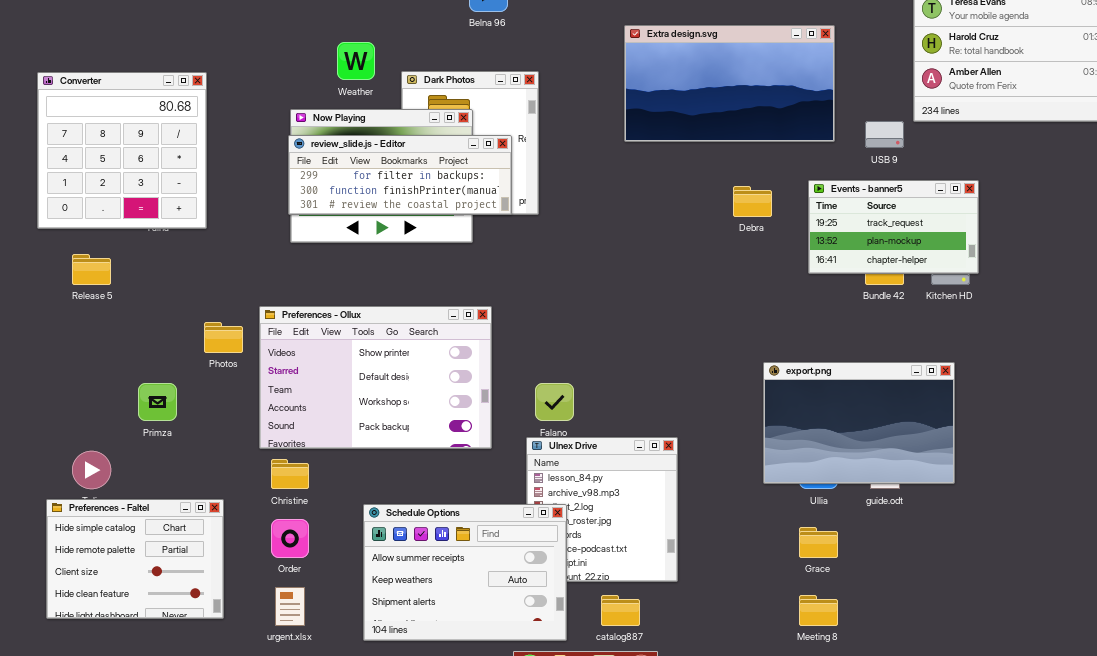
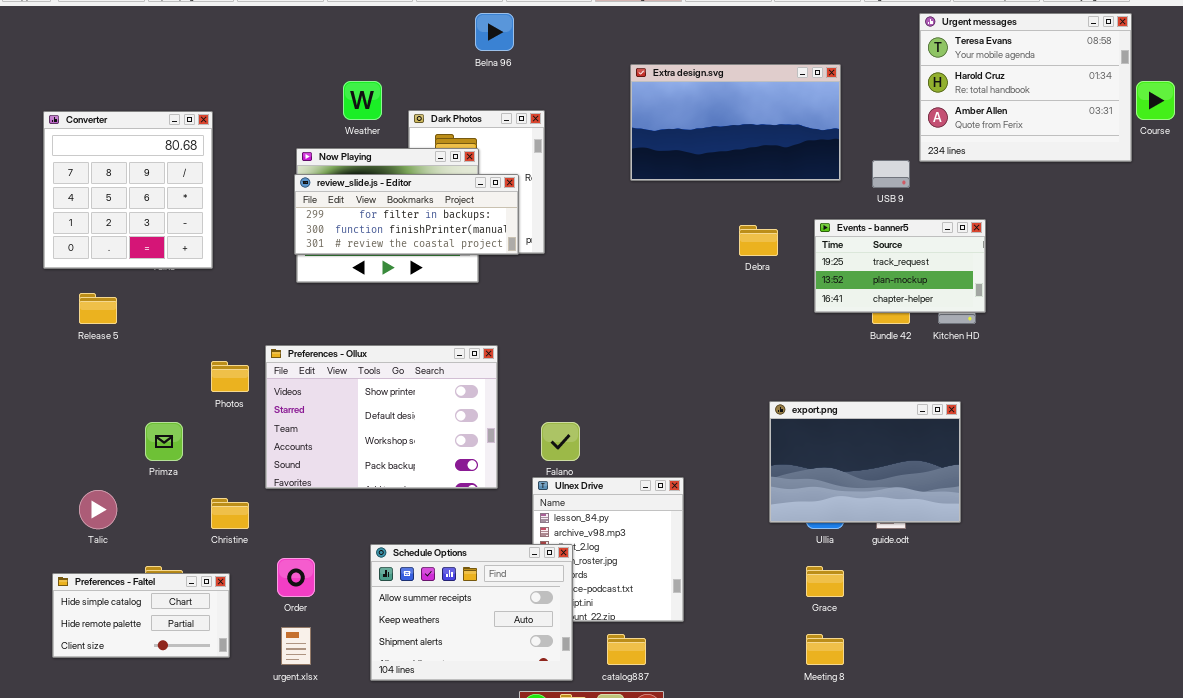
Christine: [271,459,309,489] -> [211,498,249,529], moved
Preferences - Faltel: [46,499,224,619] -> [52,573,230,658], resized

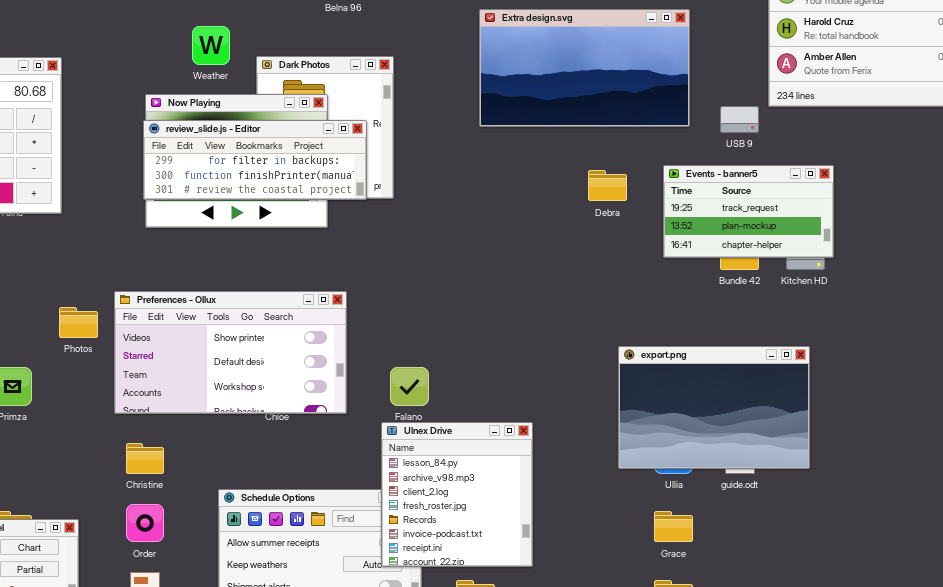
Preferences - Ollux: [265,345,498,489] -> [114,291,347,414], resized
Ulnex Drive: [532,477,684,622] -> [381,422,533,567], raised
Christine: [211,498,249,529] -> [126,443,164,474], moved

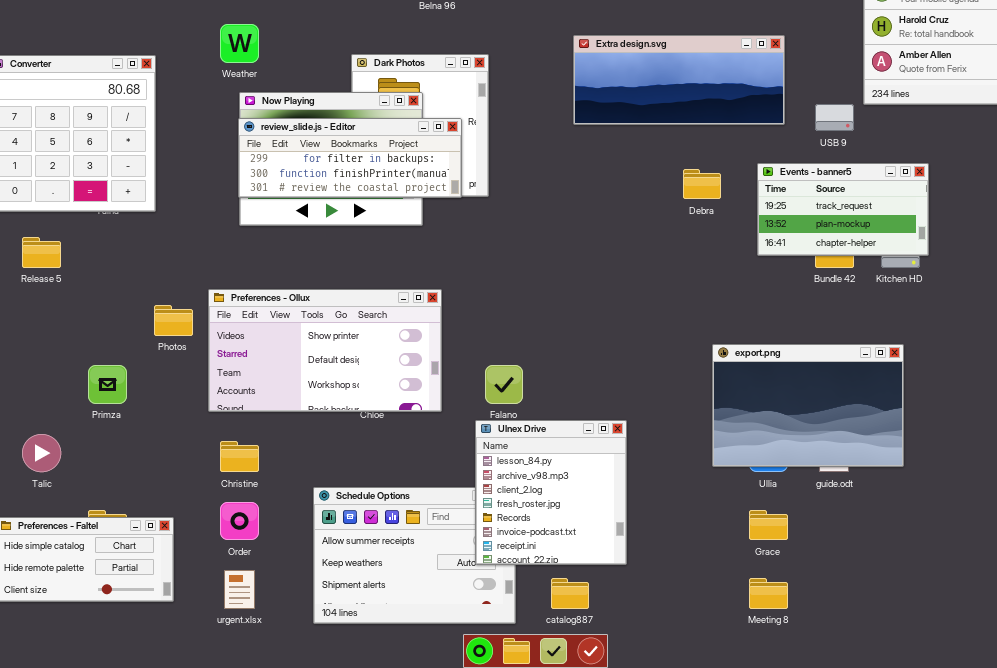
Extra design.svg: [479,9,690,127] -> [573,35,785,125], resized
Weather: [192,26,230,65] -> [220,24,259,63], moved

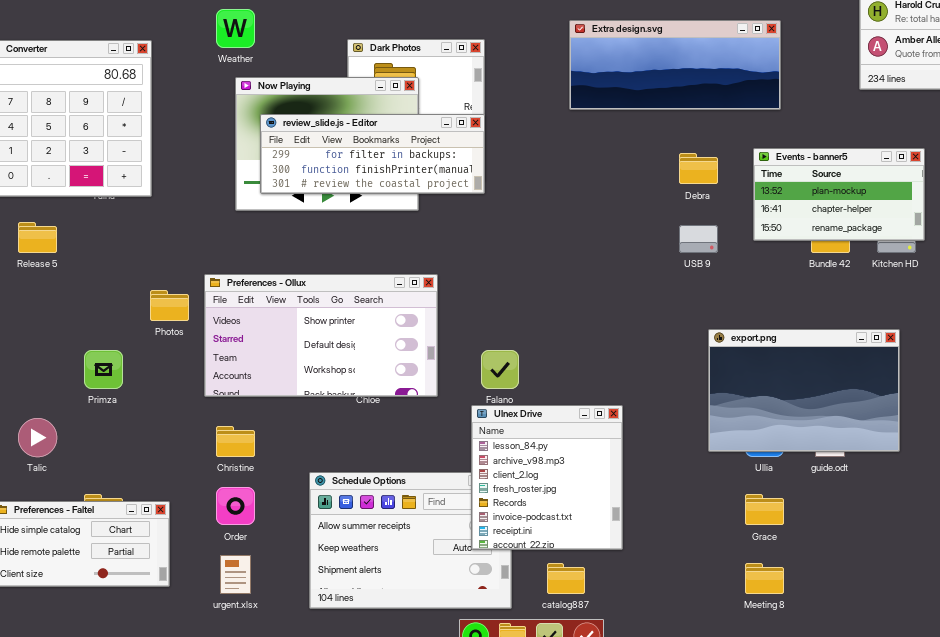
USB 9: [815,104,854,131] -> [679,225,718,253], moved
review_slide.js - Editor: [238,118,462,198] -> [260,114,485,194], moved
Events - banner5: [757,163,929,256] -> [753,148,925,241], scrolled down 1 row

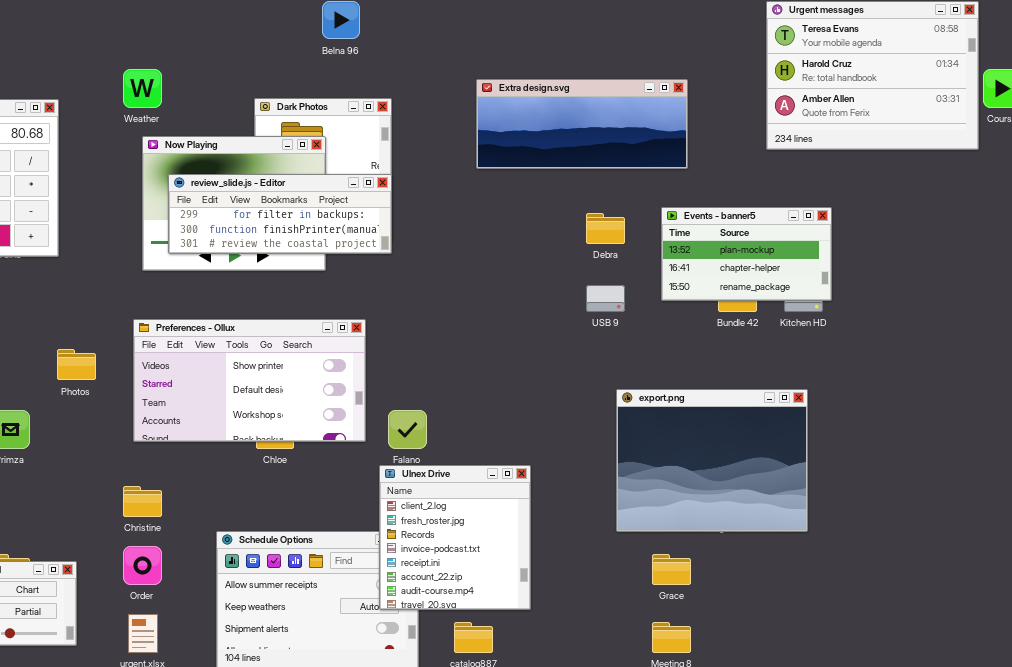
Preferences - Ollux: [204,274,438,397] -> [133,319,366,442], moved
export.png: [708,329,900,452] -> [616,389,808,532], resized
Ulnex Drive: [471,405,623,550] -> [379,465,531,610], scrolled down 2 rows

